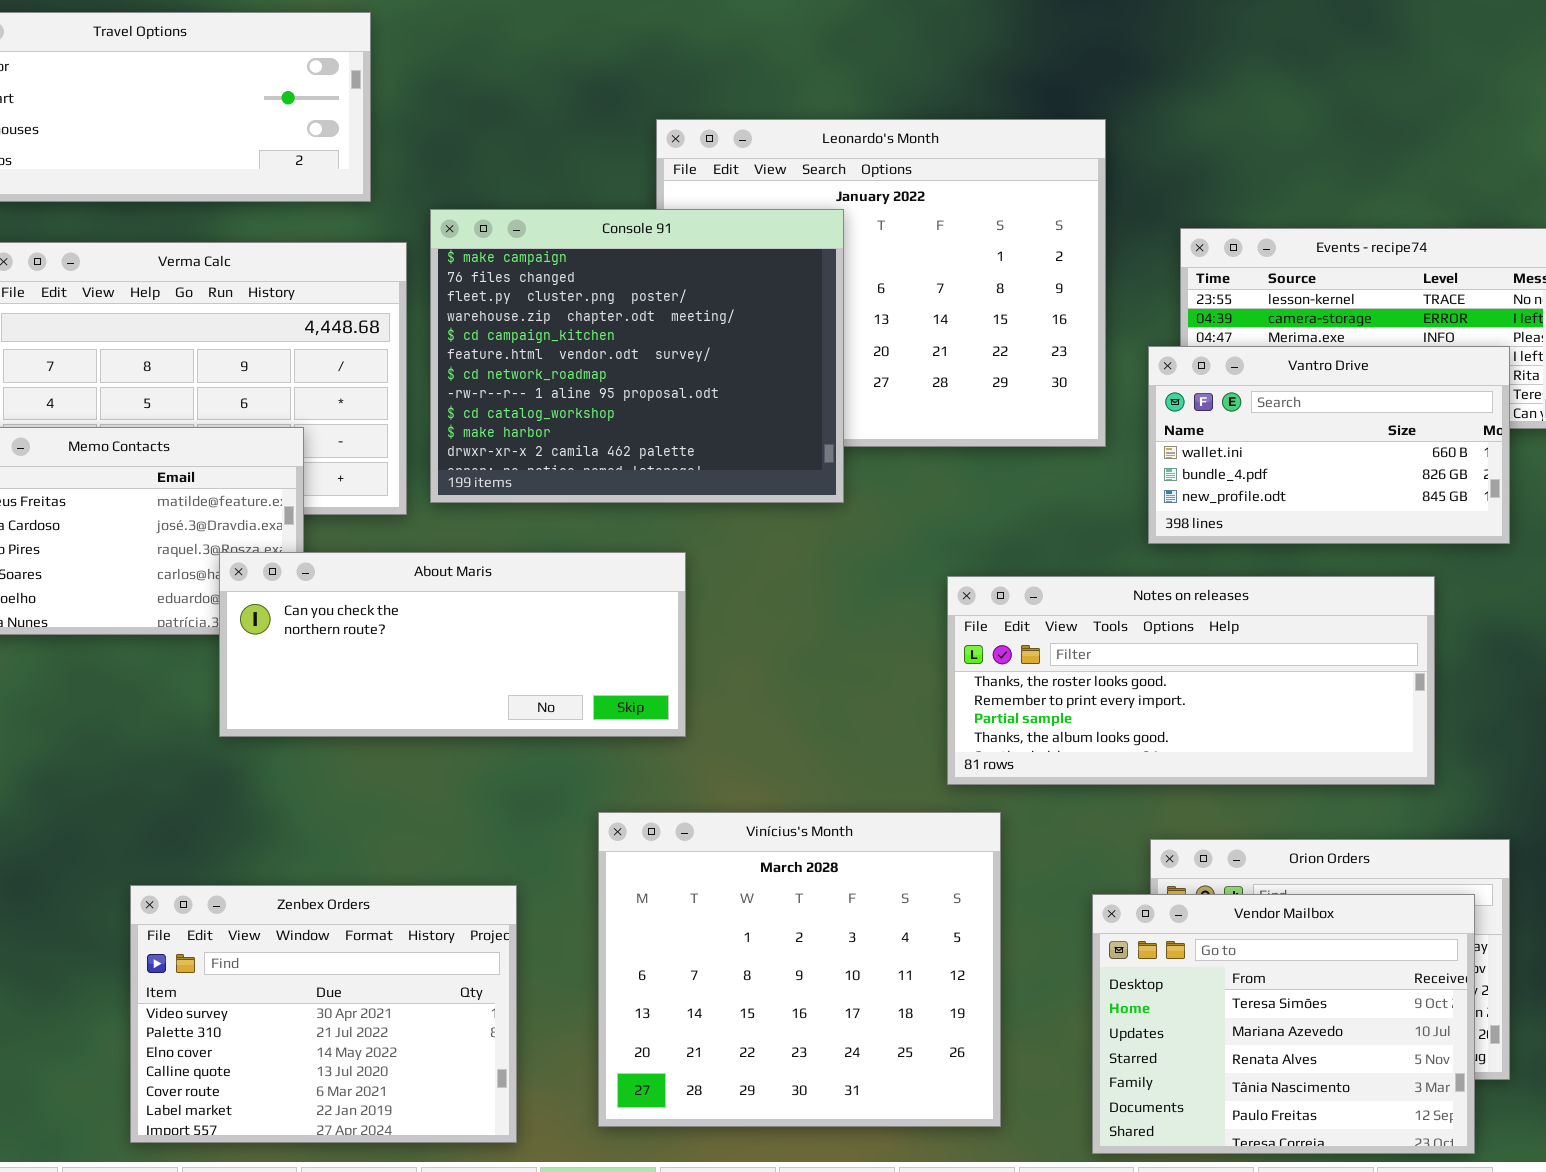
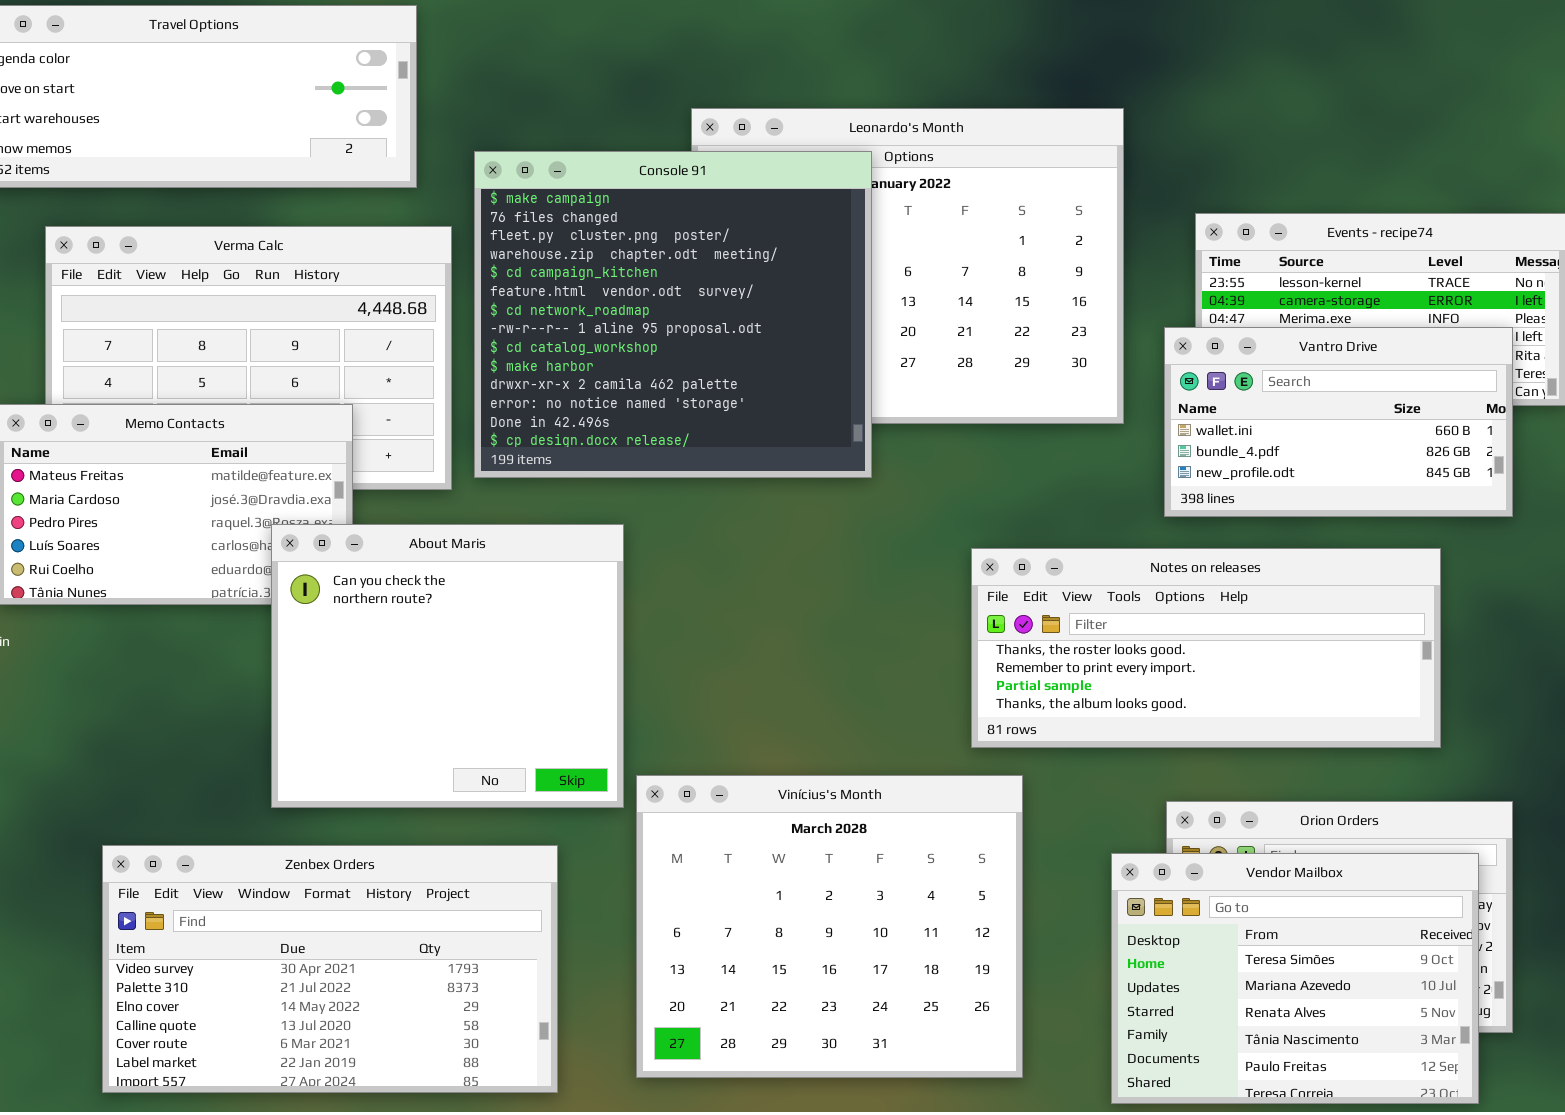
Console 91: [430,209,844,503] -> [474,151,872,478], resized
About Maris: [219,552,686,737] -> [271,524,624,808], resized
Zenbex Orders: [130,885,517,1143] -> [102,845,558,1093], resized

